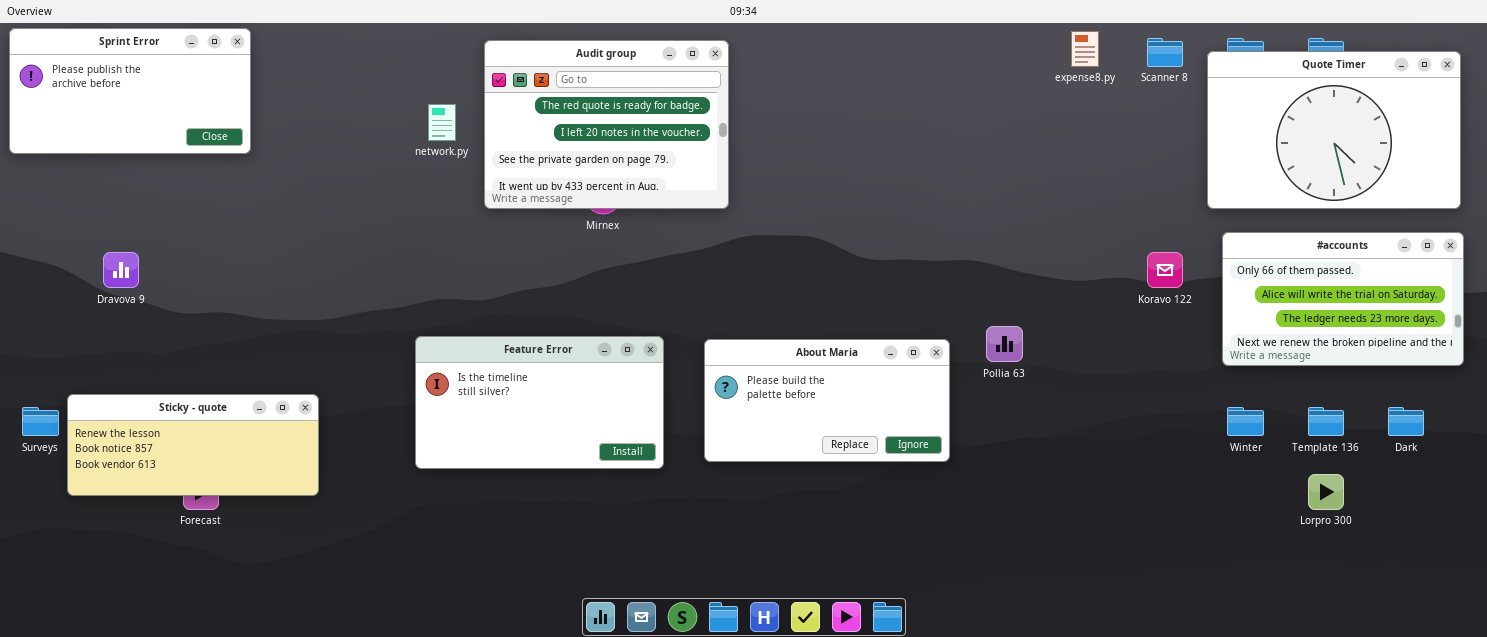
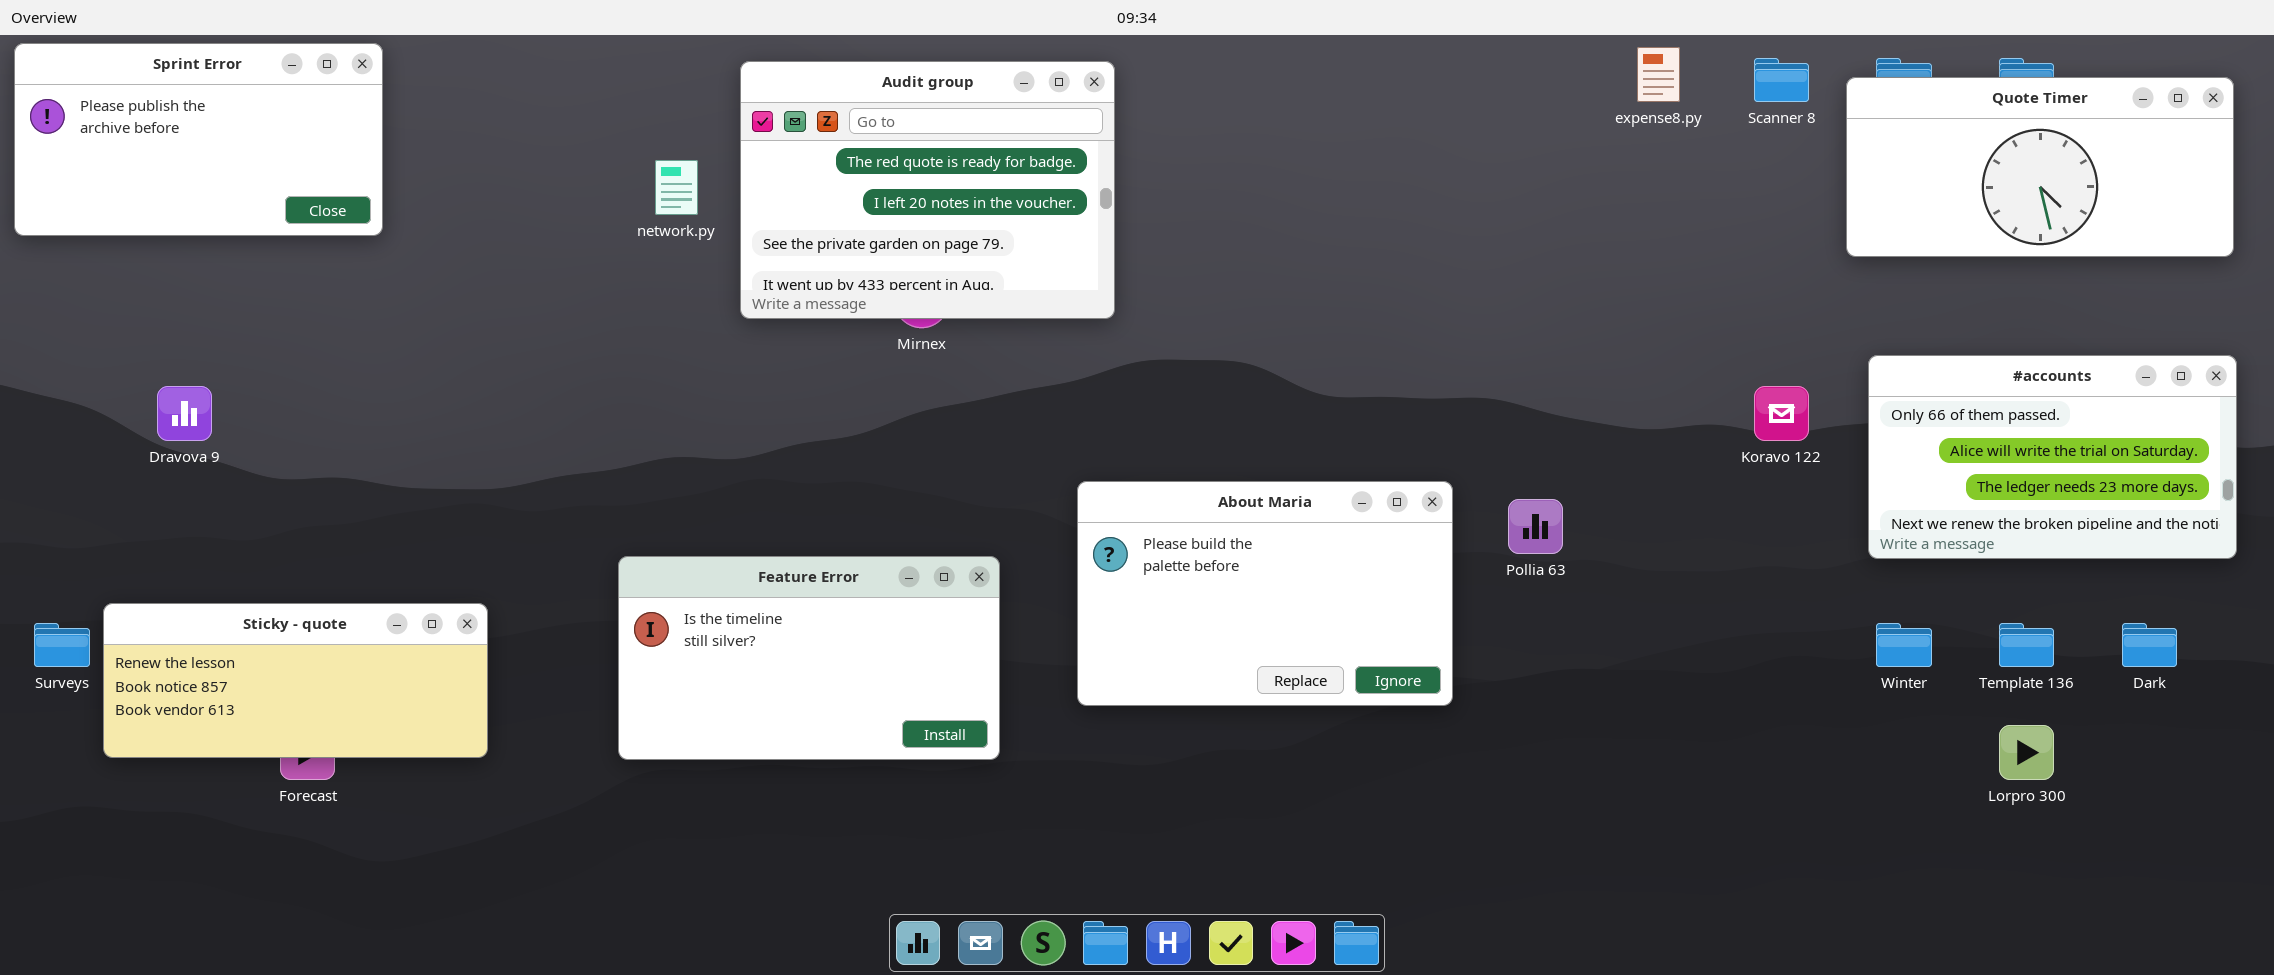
Quote Timer: [1207,51,1461,209] -> [1846,77,2234,257], resized
Feature Error: [415,336,664,469] -> [618,556,1000,760], moved
About Maria: [704,339,950,462] -> [1077,481,1453,706], resized

